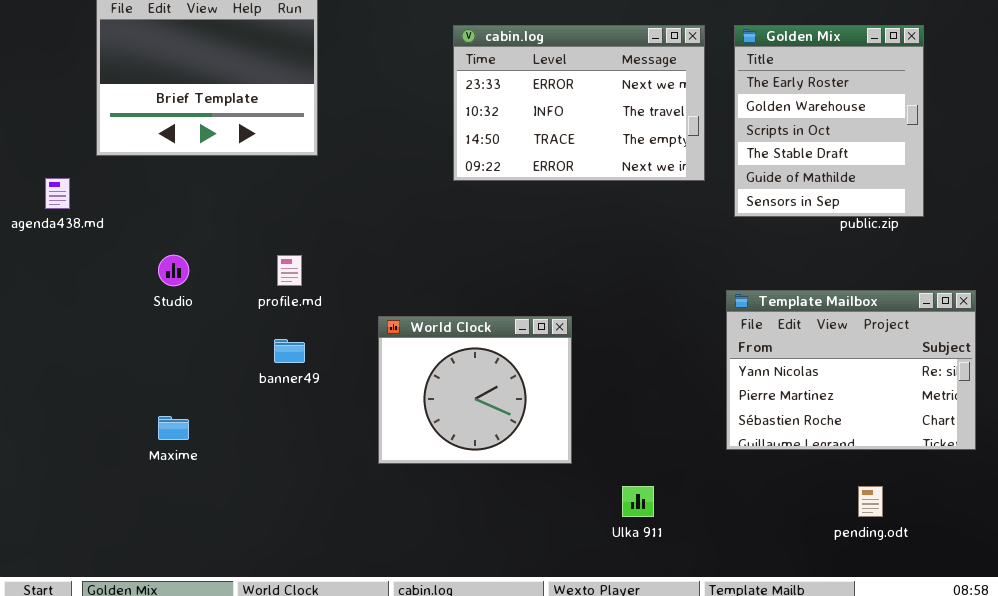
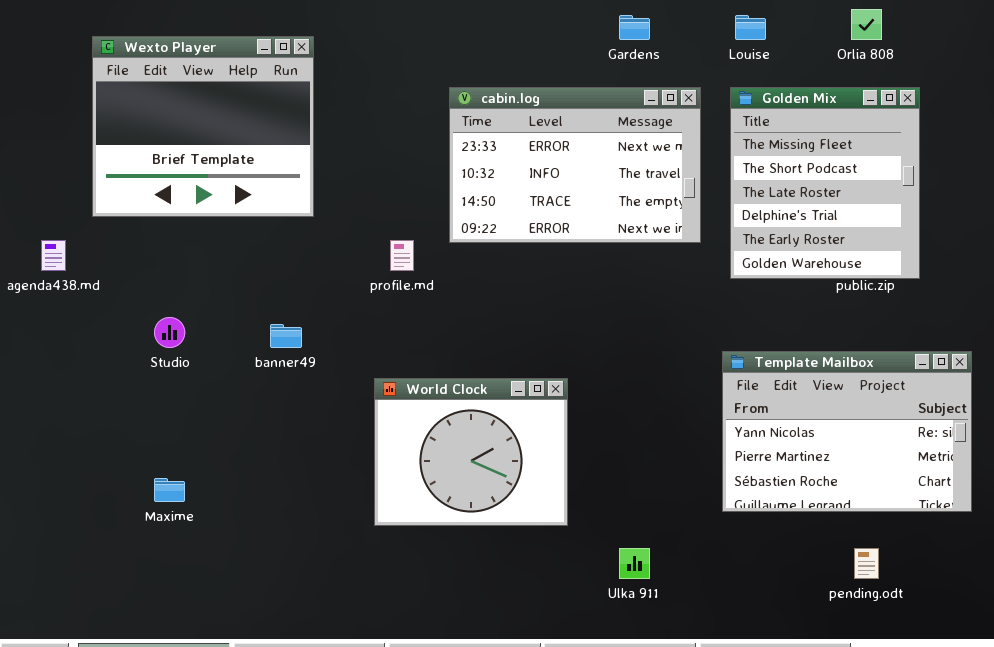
Golden Mix: [734,25,924,217] -> [730,87,920,279], scrolled up 4 rows
profile.md: [277,255,302,286] -> [390,240,414,271], moved
banner49: [274,339,305,363] -> [270,324,302,348], moved

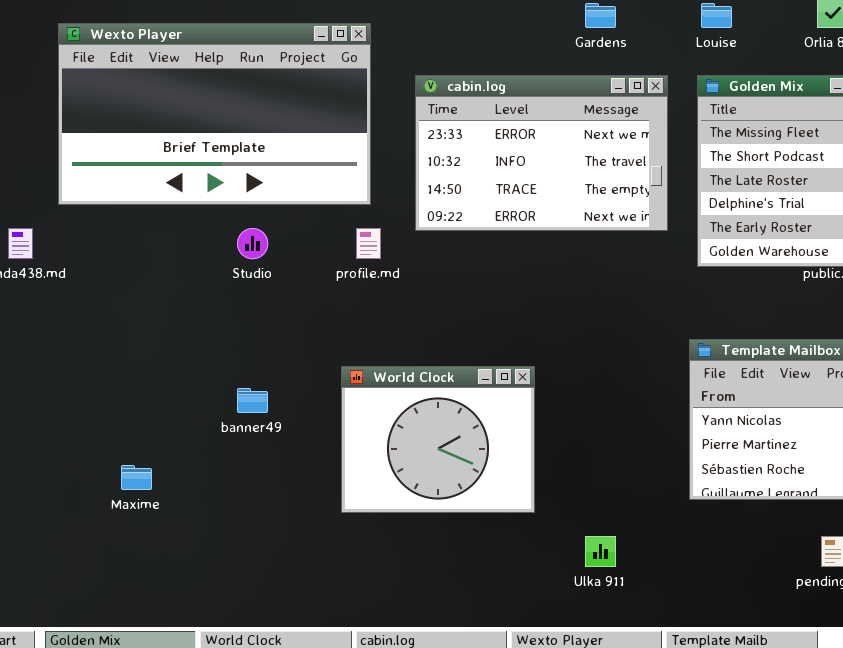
Wexto Player: [92,36,314,217] -> [58,23,371,205], resized
Studio: [154,317,185,348] -> [237,228,268,259], moved
banner49: [270,324,302,348] -> [237,388,268,413], moved

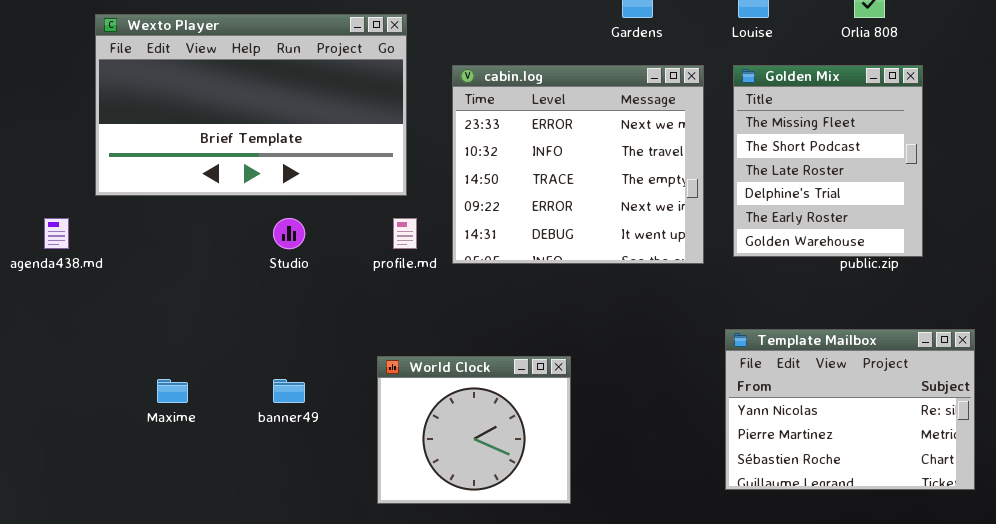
cabin.log: [415,75,668,231] -> [452,65,704,264], resized
Maxime: [121,465,152,490] -> [157,379,188,403], moved

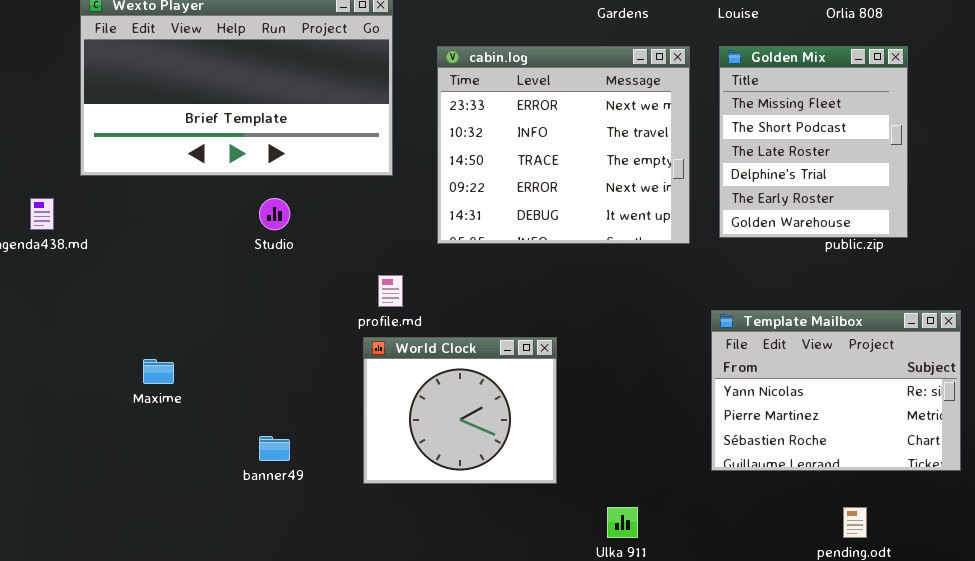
profile.md: [393,218,417,249] -> [378,275,403,307], moved
banner49: [273,379,305,403] -> [259,436,290,461], moved

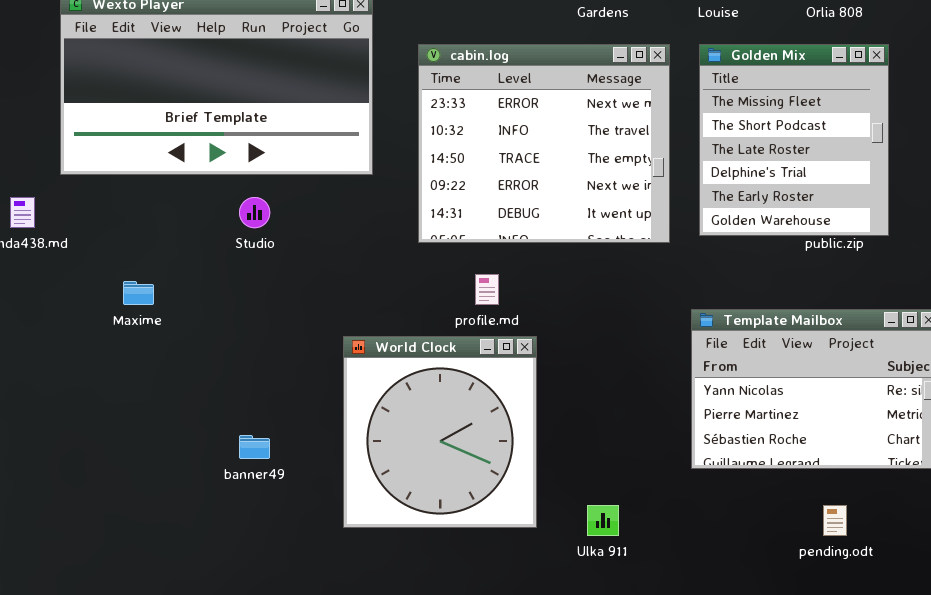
profile.md: [378,275,403,307] -> [475,274,499,305], moved
World Clock: [363,337,557,484] -> [343,336,537,528], resized
Maxime: [143,359,174,384] -> [123,281,154,305], moved

